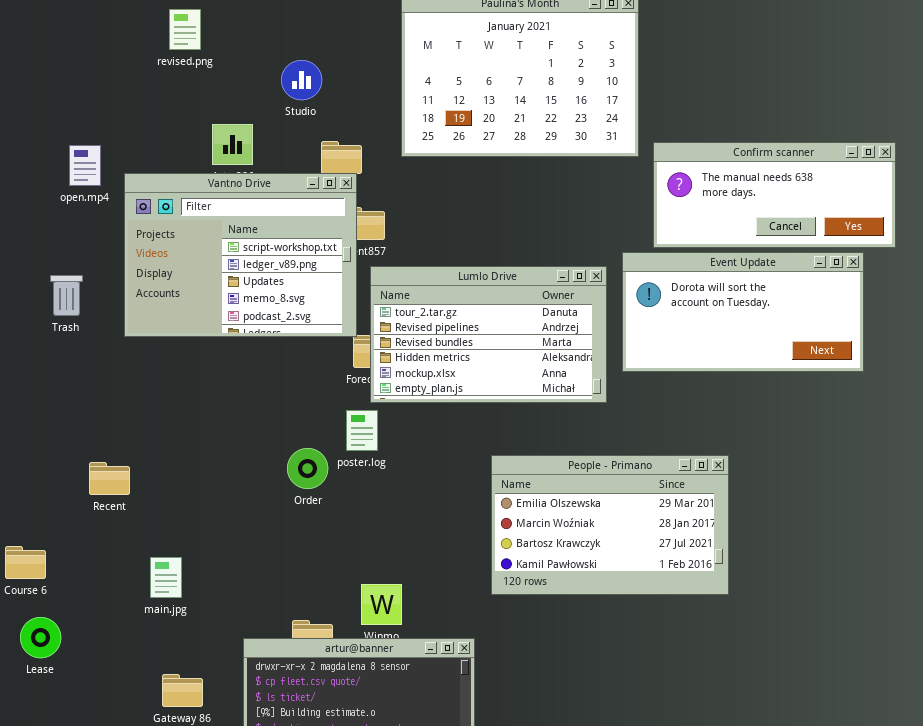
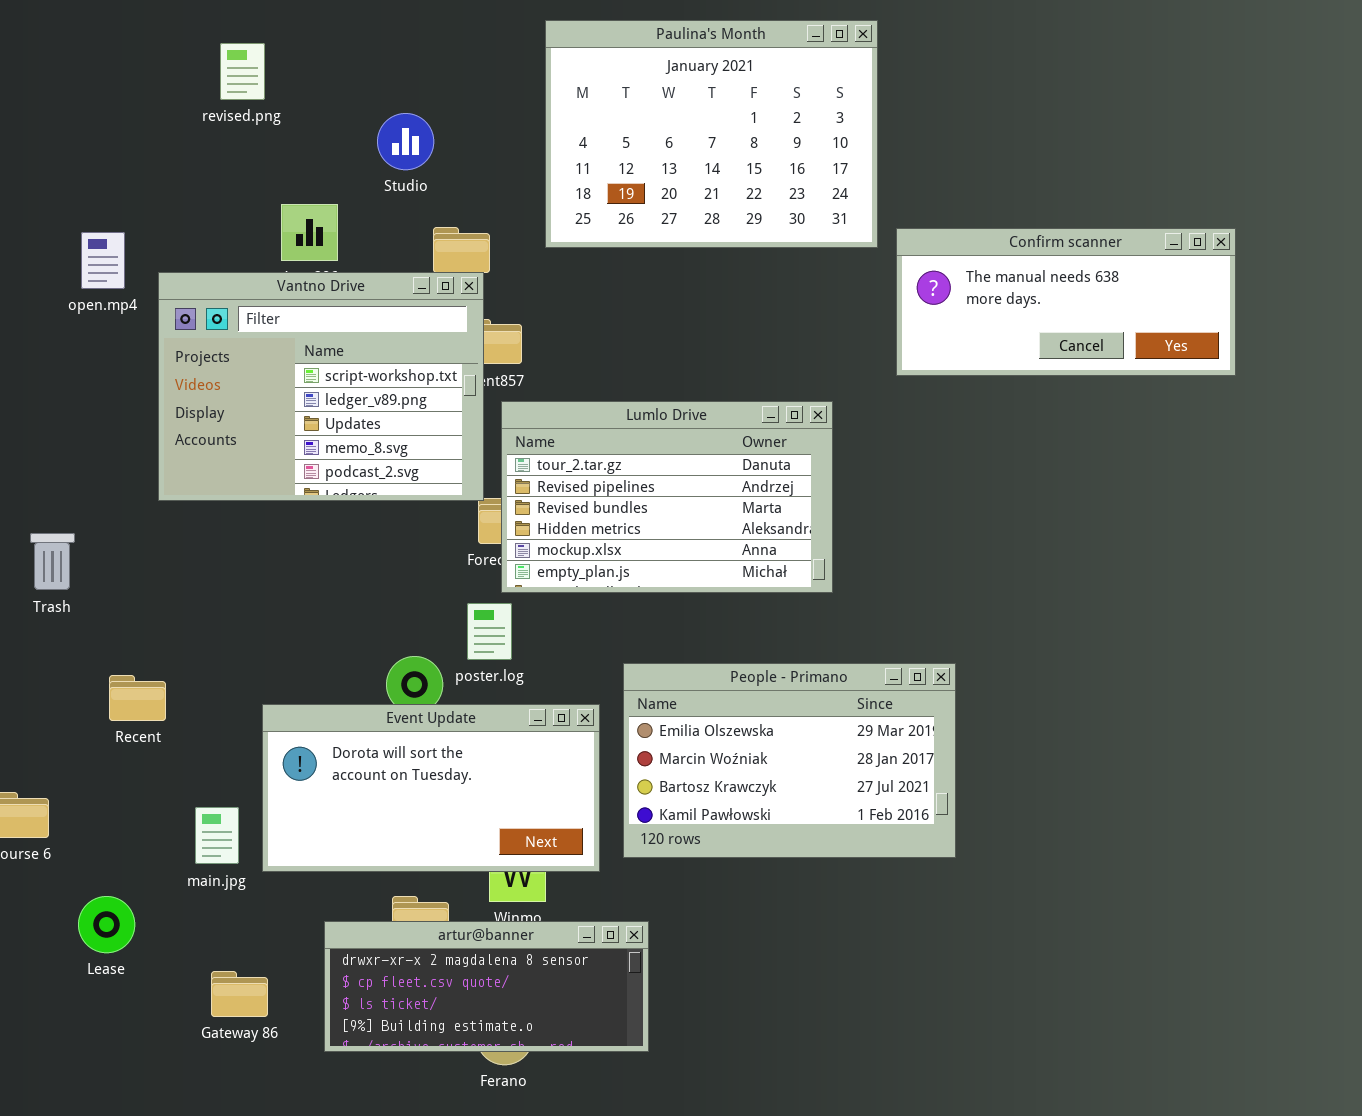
Event Update: [622,252,864,372] -> [262,704,600,872], moved
Trash: [50,275,83,316] -> [30,533,75,590], moved
People - Primano: [491,455,729,595] -> [623,663,956,858], moved
Lease: [20,617,61,658] -> [78,896,135,953], moved

